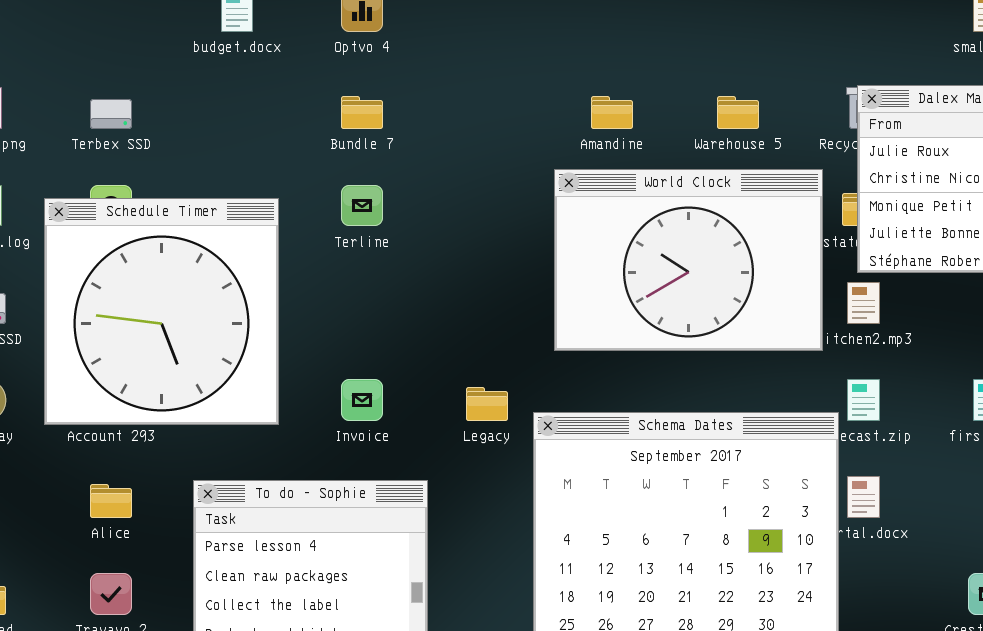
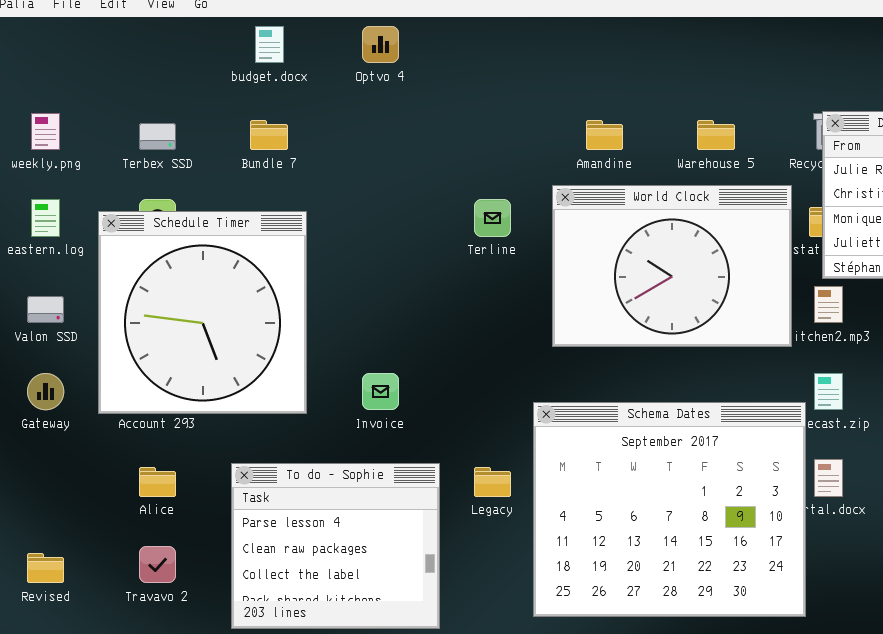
Bundle 7: [341,96,383,129] -> [250,120,288,150], moved
Terline: [341,185,383,226] -> [474,199,511,237], moved
Legacy: [466,387,508,421] -> [474,467,511,497], moved

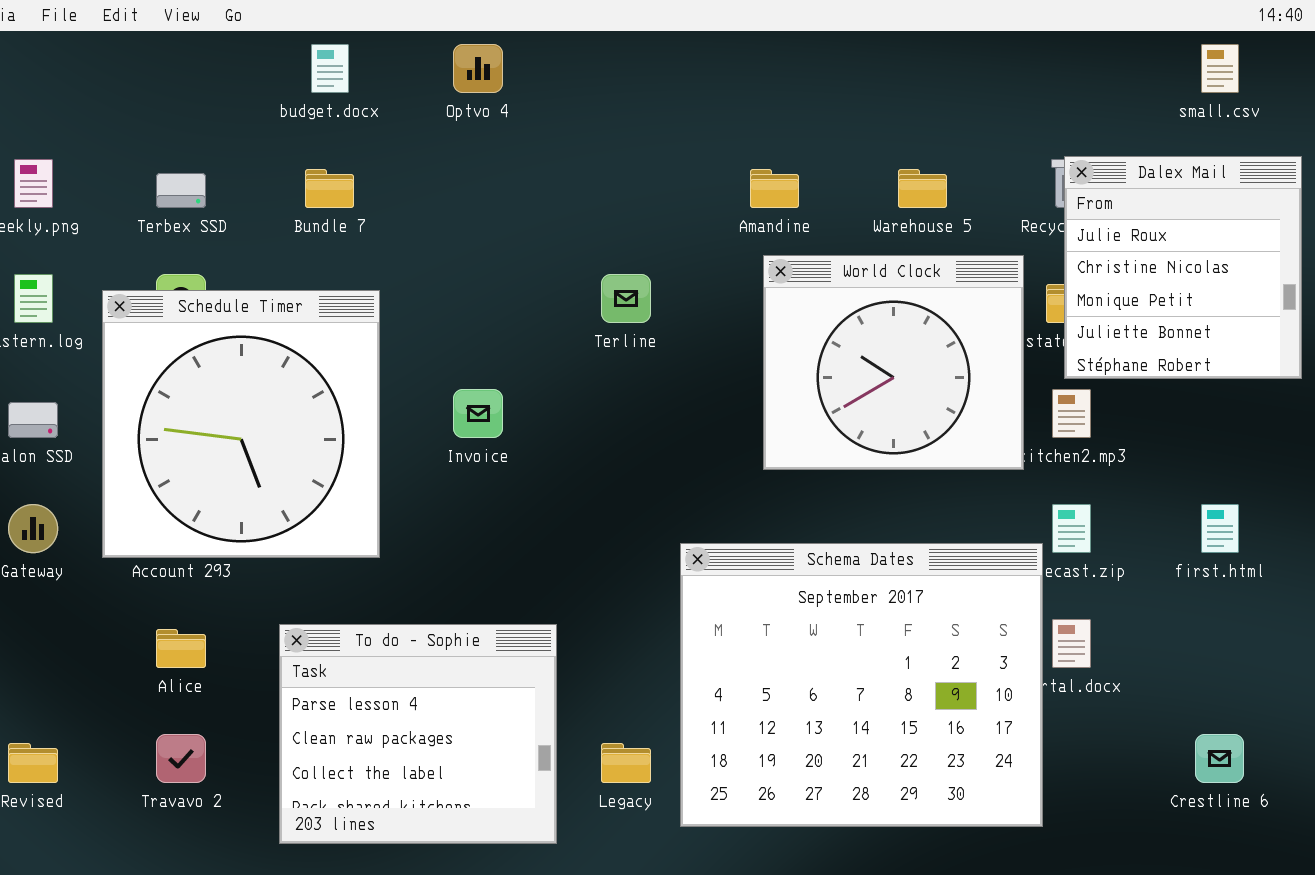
World Clock: [552,185,792,347] -> [763,255,1024,470], resized
Invoice: [362,373,399,410] -> [453,389,503,438], moved
Legacy: [474,467,511,497] -> [601,743,651,783], moved

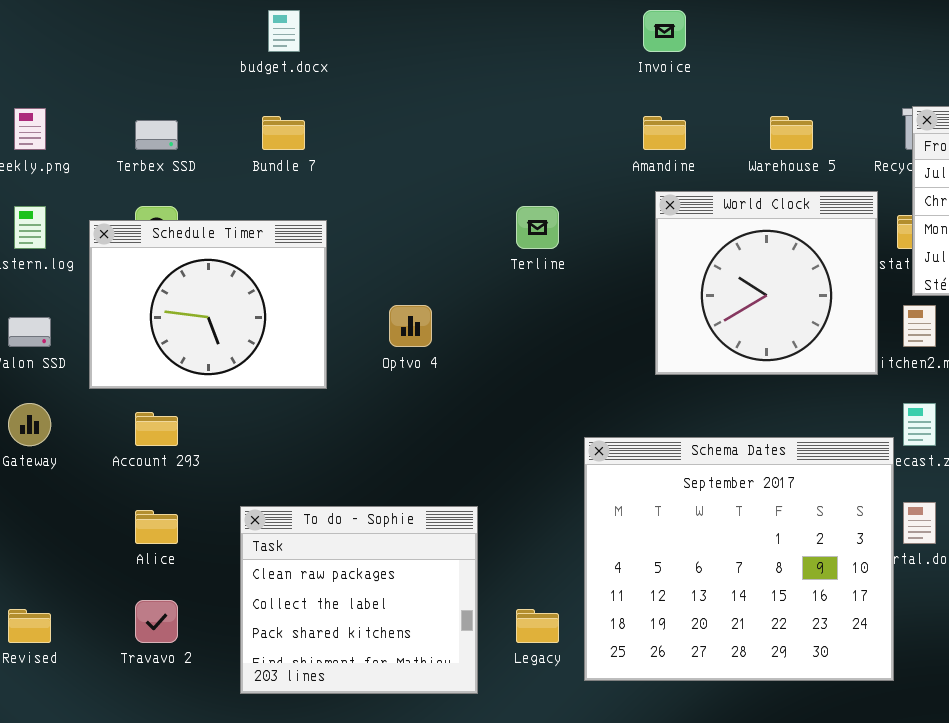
Optvo 4: [453,44,503,93] -> [389,305,432,347], moved
Schedule Timer: [102,290,380,558] -> [89,220,327,389], resized
Invoice: [453,389,503,438] -> [643,10,686,52], moved
To do - Sophie: [279,624,557,844] -> [240,506,478,694], scrolled down 1 row

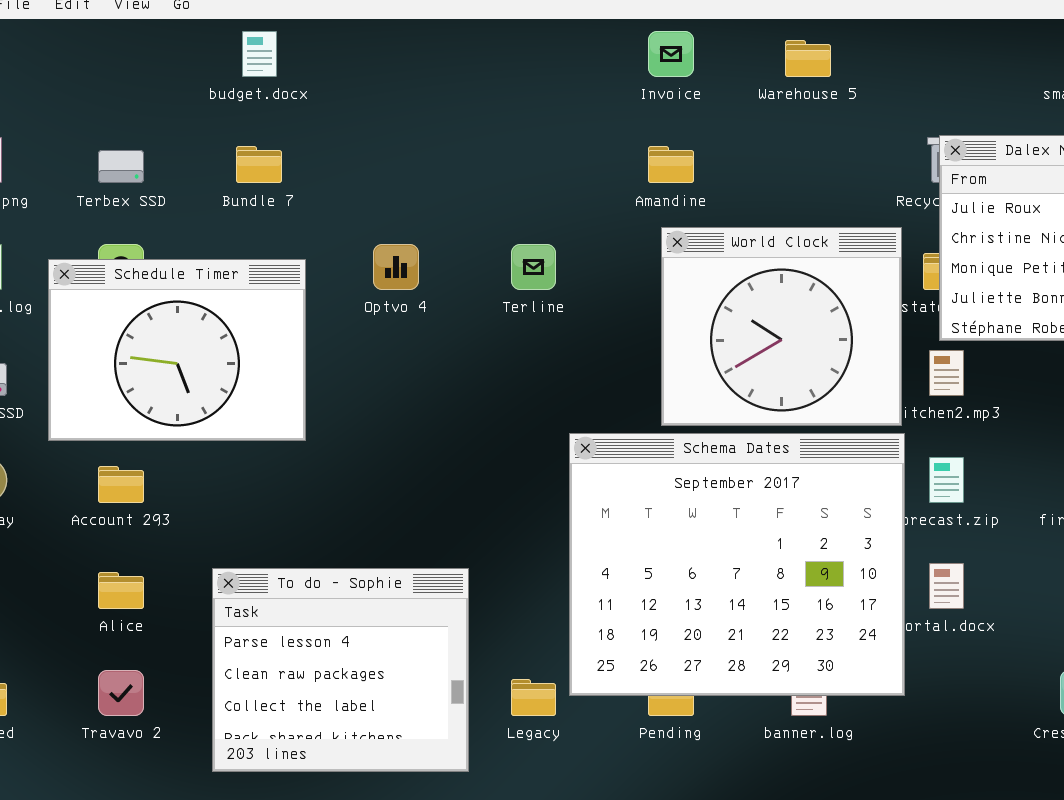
Warehouse 5: [770,116,813,150] -> [785,40,831,77], moved
Optvo 4: [389,305,432,347] -> [373,244,419,290], moved
Schema Dates: [584,437,894,681] -> [569,433,905,696], moved
To do - Sophie: [240,506,478,694] -> [212,568,469,772], scrolled up 1 row

